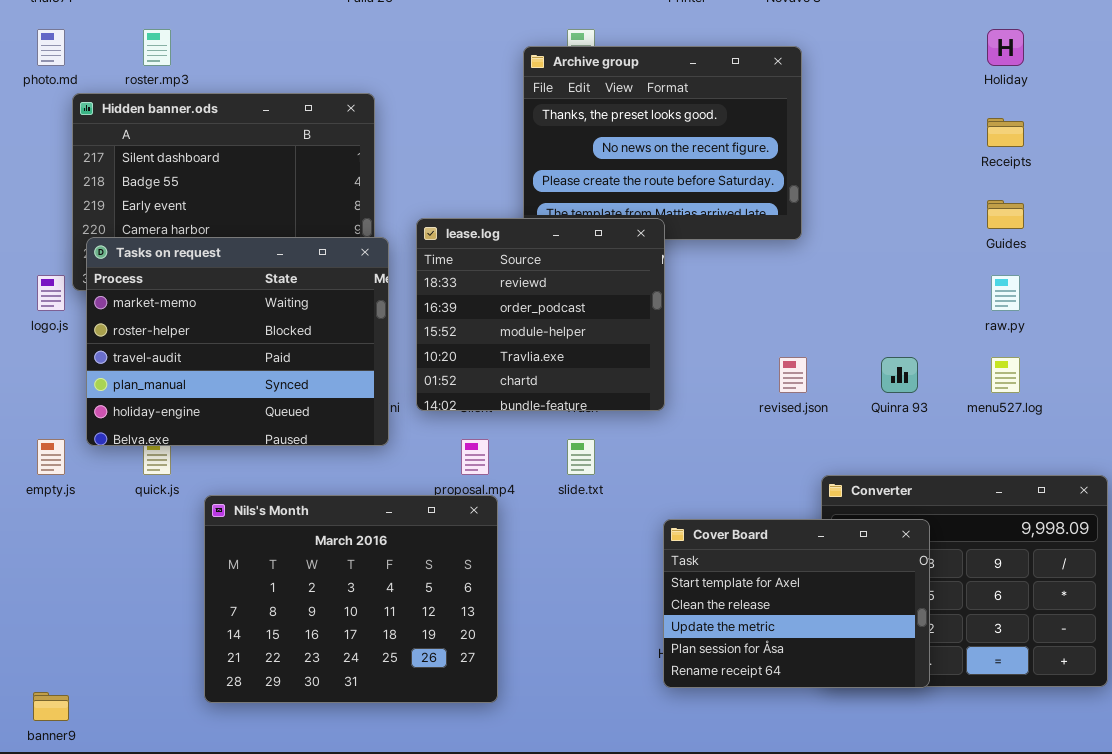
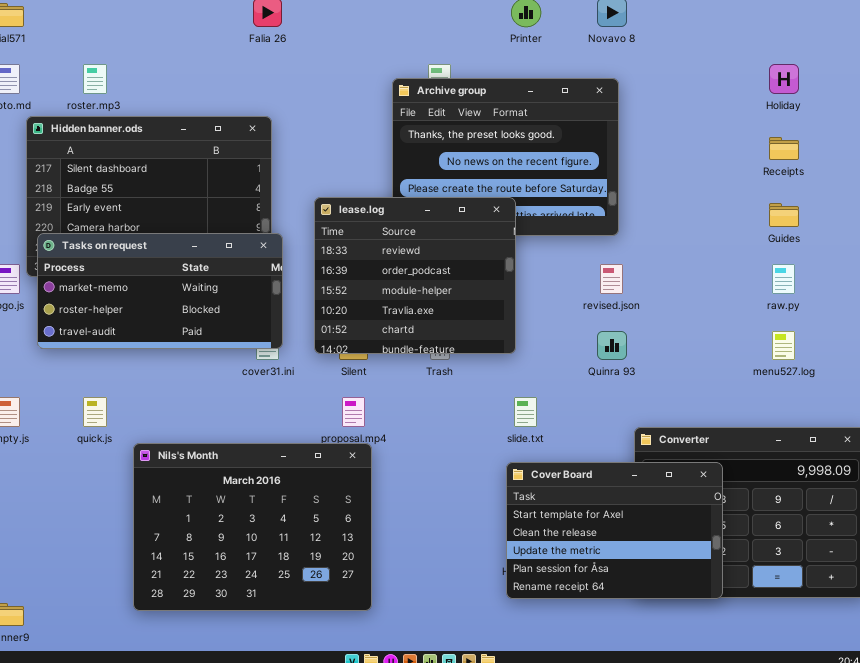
lease.log: [416,218,665,411] -> [314,197,516,354], moved
Tasks on request: [86,237,389,446] -> [37,233,283,349], resized
revised.json: [779,357,807,393] -> [600,264,623,294], moved
Quinra 93: [881,357,918,393] -> [597,331,627,360], moved
slide.txt: [567,439,595,475] -> [514,397,537,427], moved

